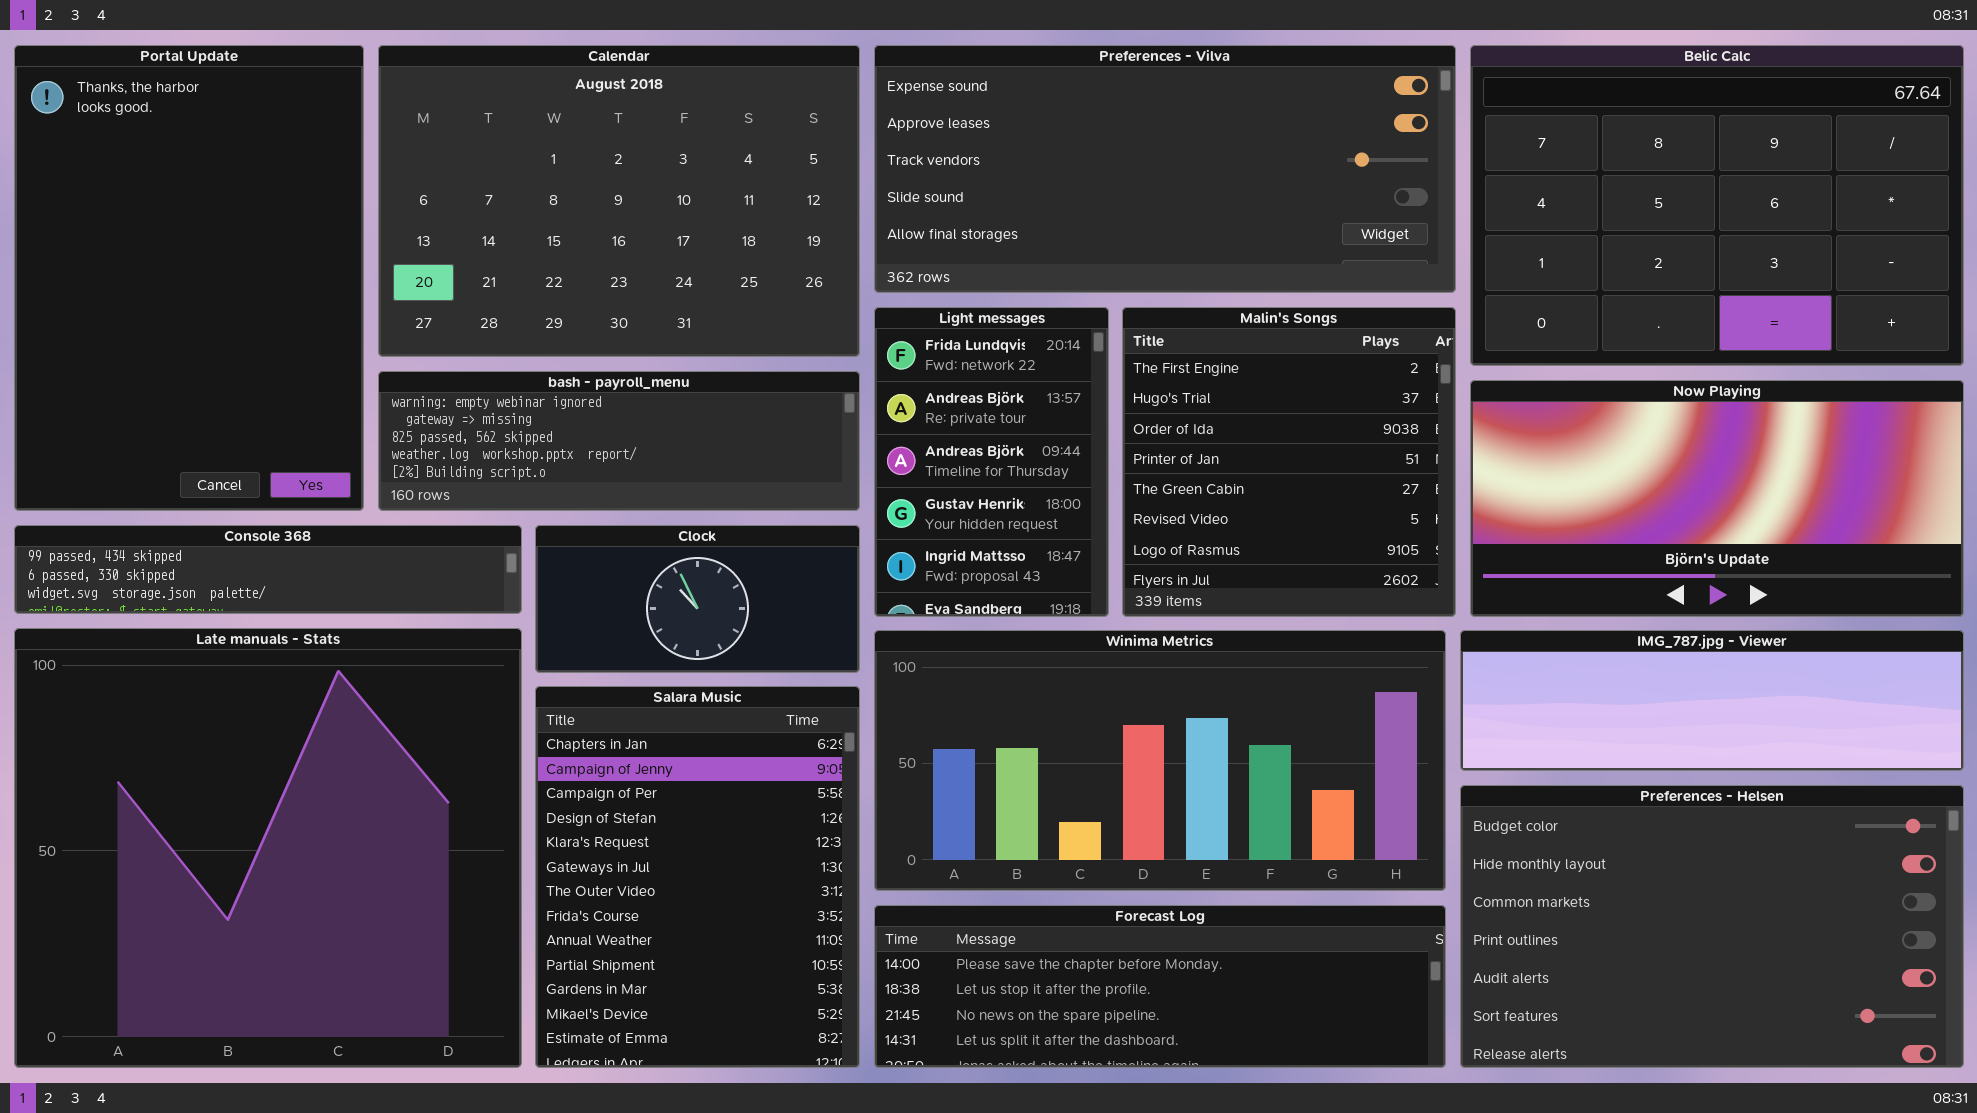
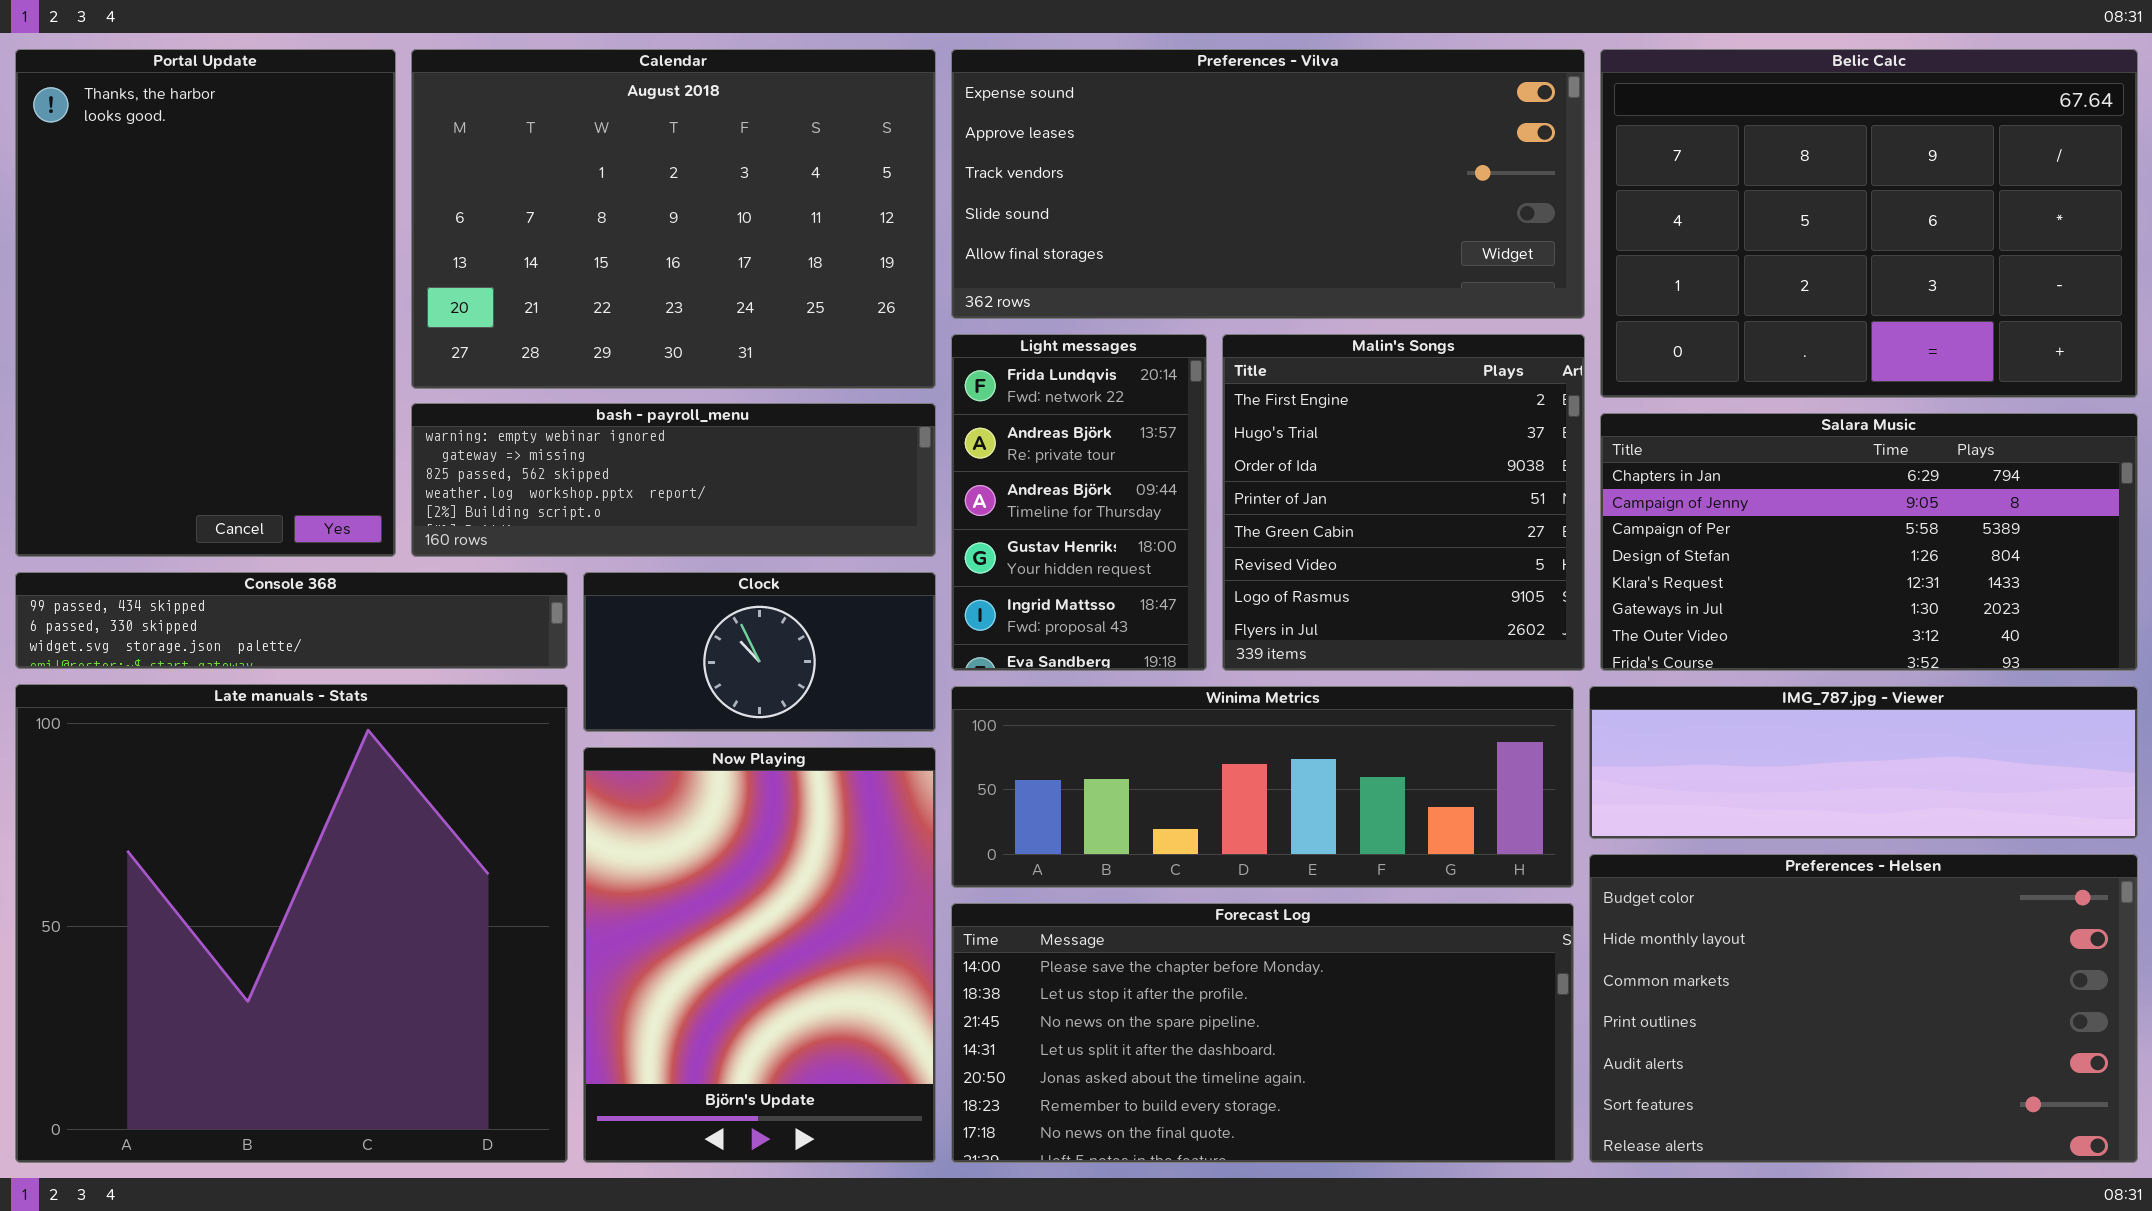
Now Playing: [1470,380,1964,617] -> [583,747,936,1163], moved, resized
Winima Metrics: [874,630,1446,891] -> [951,686,1574,888], resized
Salara Music: [535,686,860,1068] -> [1600,413,2138,671], moved, resized
Forecast Log: [874,905,1446,1068] -> [951,903,1574,1163], resized

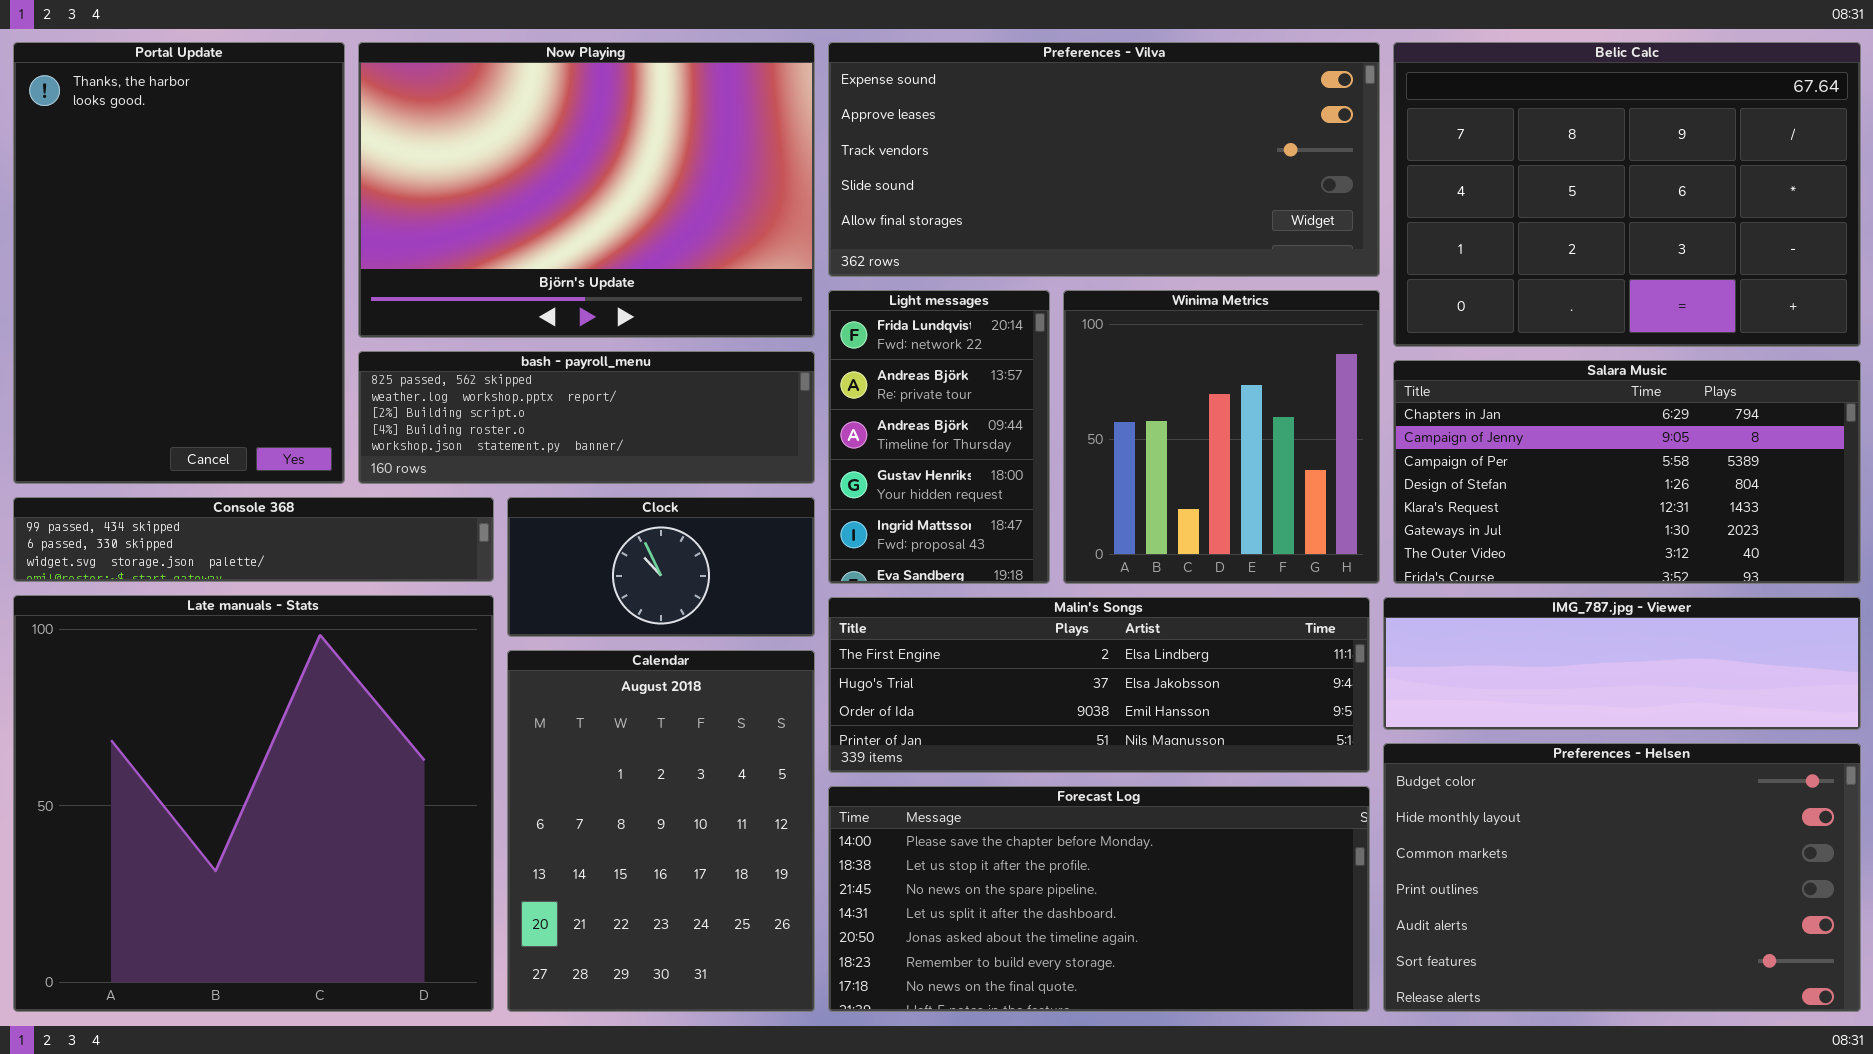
Calendar: [411,49,936,389] -> [507,650,815,1012], moved, resized
Malin's Songs: [1222,334,1585,671] -> [828,597,1370,773], moved, resized
bash - payroll_menu: [411,403,936,557] -> [358,351,815,484], scrolled down 2 rows
Winima Metrics: [951,686,1574,888] -> [1063,290,1380,584], moved, resized
Now Playing: [583,747,936,1163] -> [358,42,815,338], moved, resized

